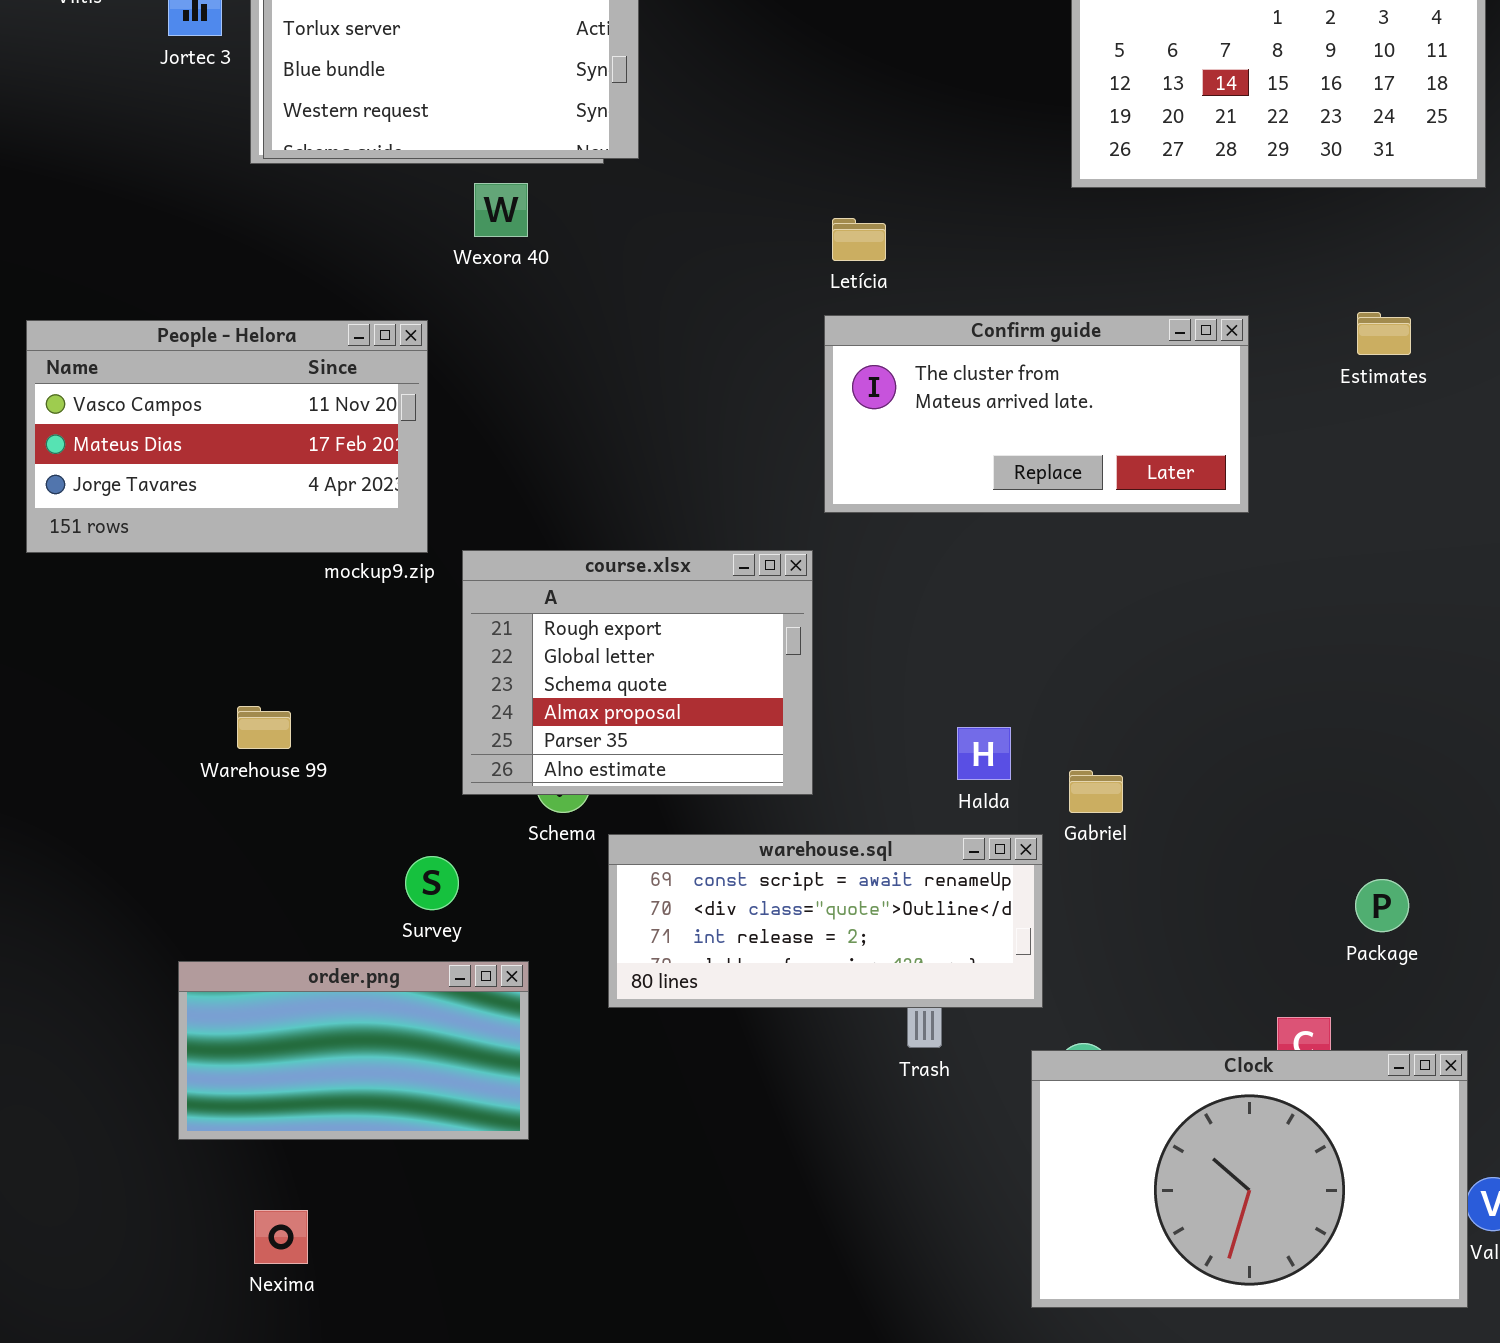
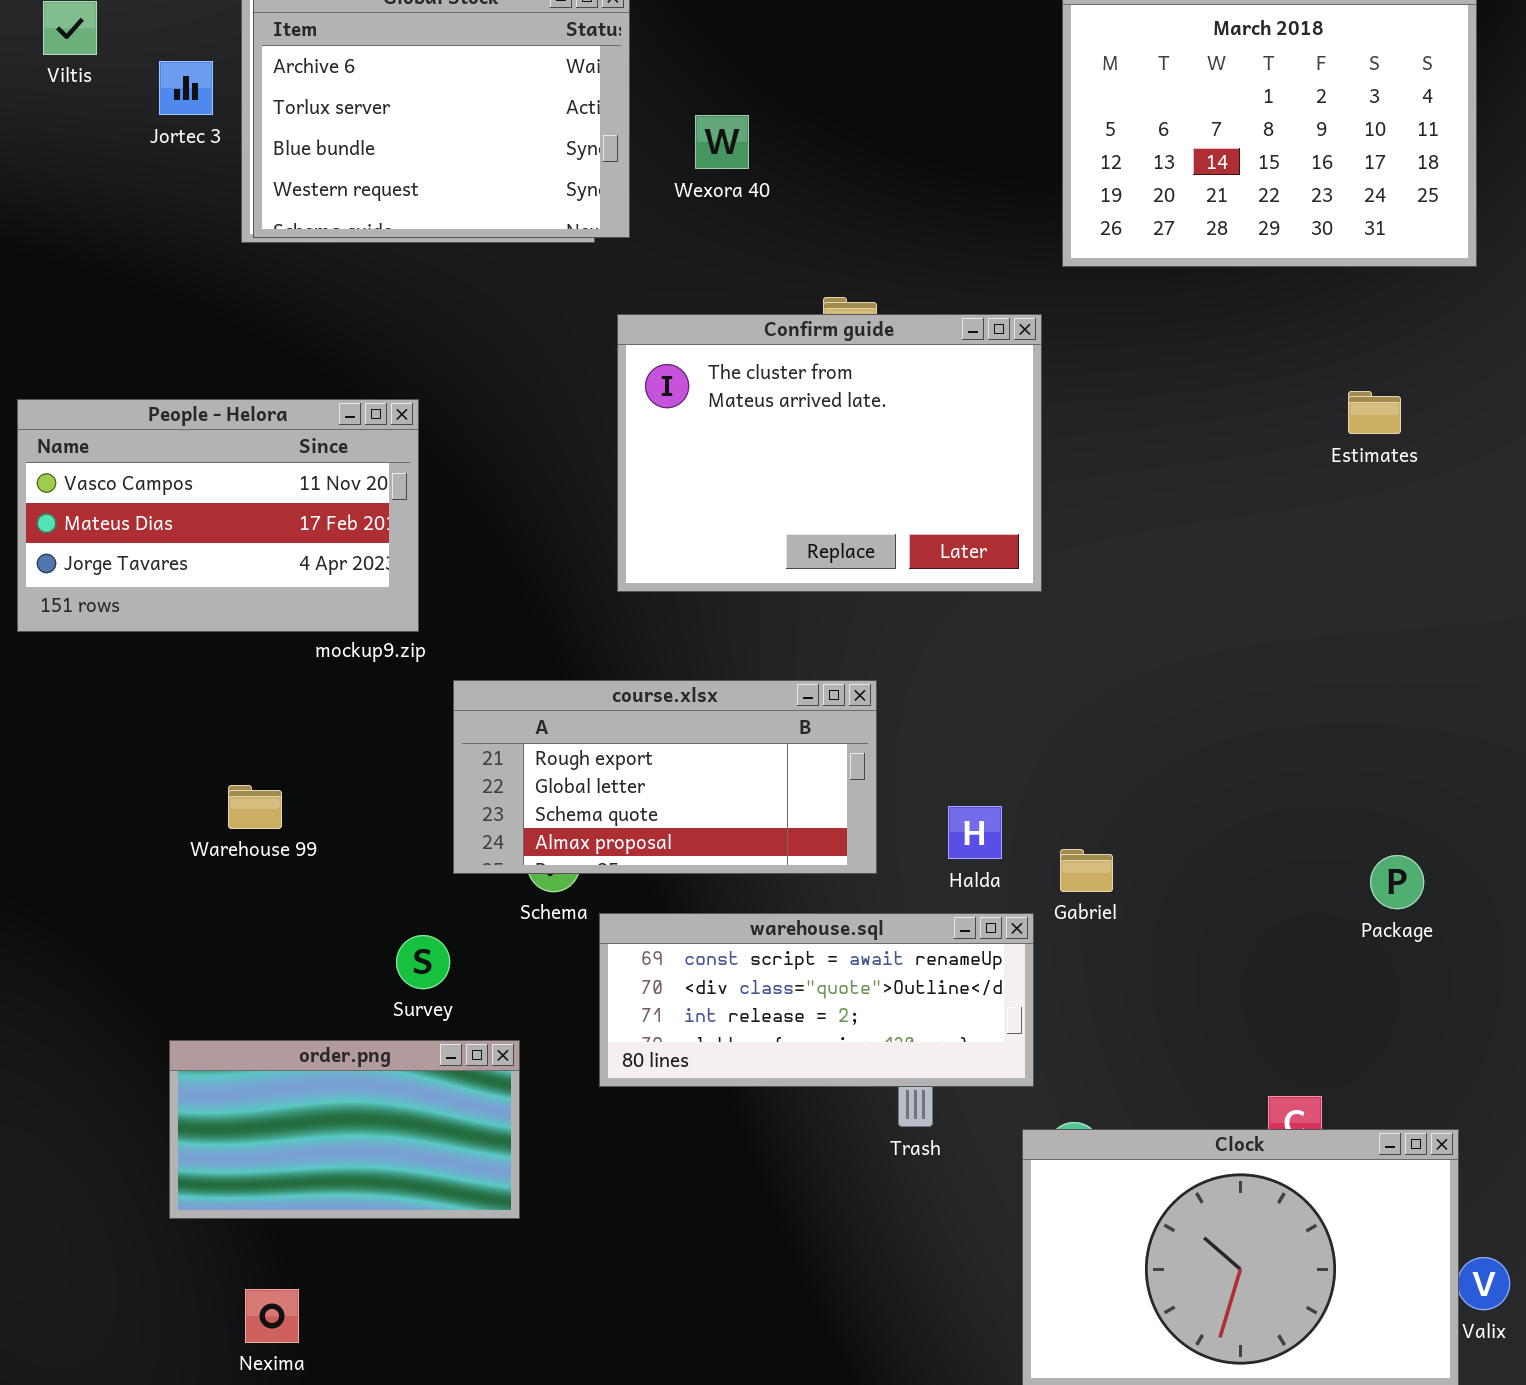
Wexora 40: [474,183,528,237] -> [695,115,749,169], moved
Confirm guide: [824,315,1249,513] -> [617,314,1042,592], moved, resized
course.xlsx: [462,550,813,795] -> [453,680,877,874], resized
Package: [1355,879,1409,932] -> [1370,855,1424,909], moved

